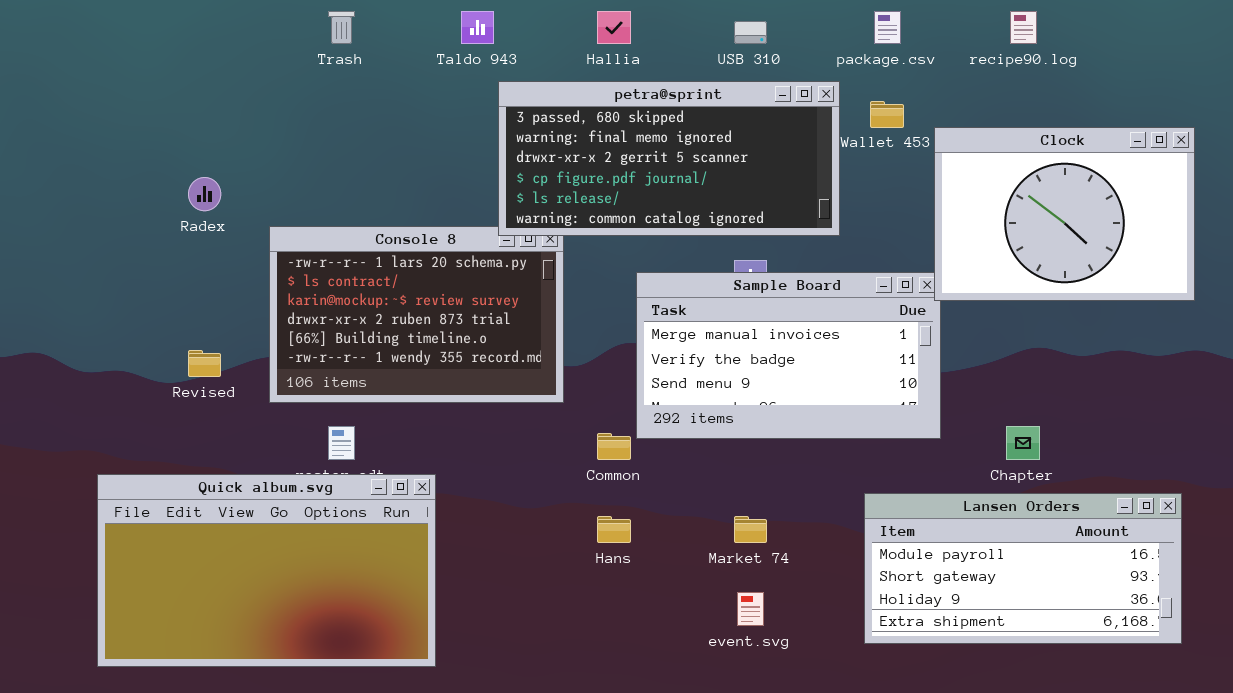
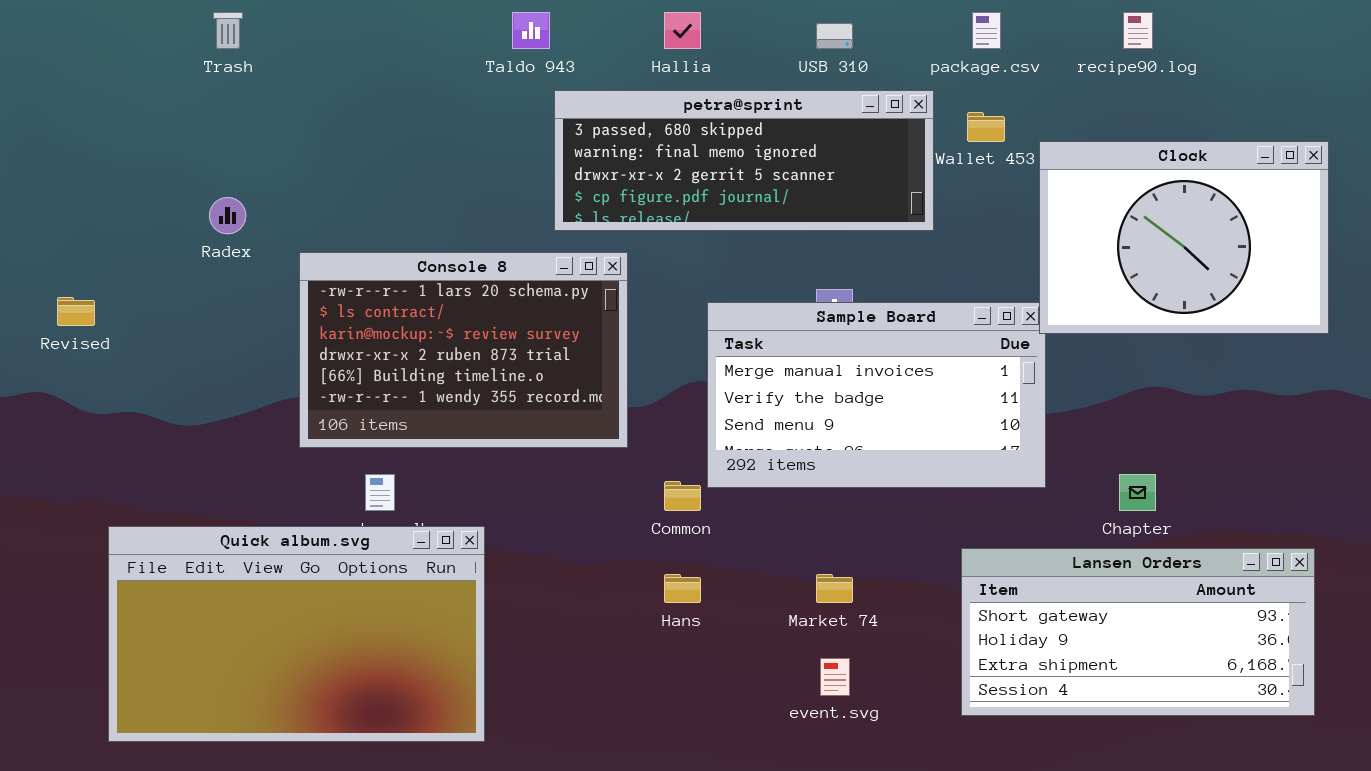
Trash: [328,11,355,44] -> [213,12,243,49], moved
petra@sprint: [498,81,840,236] -> [554,90,934,231], resized
Revised: [188,350,221,377] -> [57,297,95,326], moved
Lansen Orders: [864,493,1182,644] -> [961,548,1315,716], scrolled down 1 row

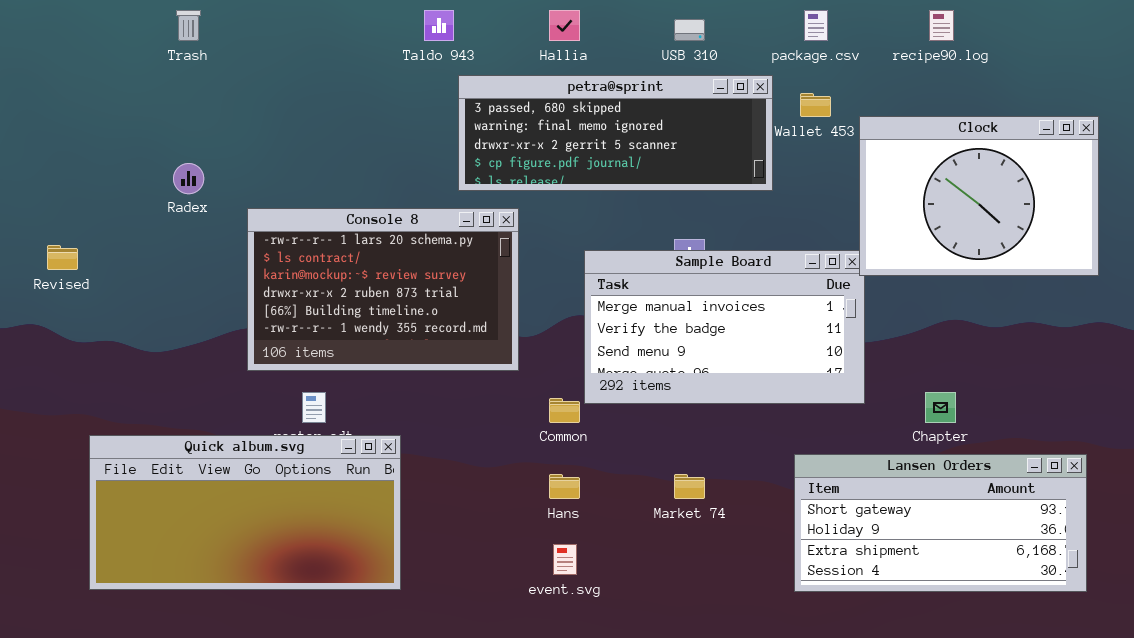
Quick album.svg: [108,526,485,742] -> [89,435,401,590], resized
event.svg: [820,658,850,696] -> [553,544,577,575], moved

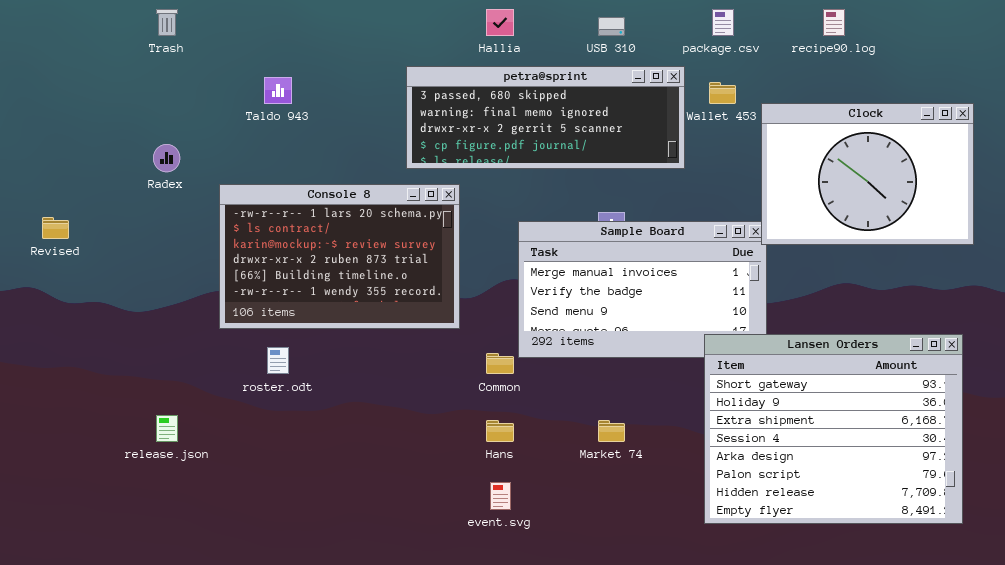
Taldo 943: [424,10,454,41] -> [264,77,292,104], moved
Quick album.svg: [89,435,401,590] -> none, closed
Lansen Orders: [794,454,1087,592] -> [704,334,963,524], resized

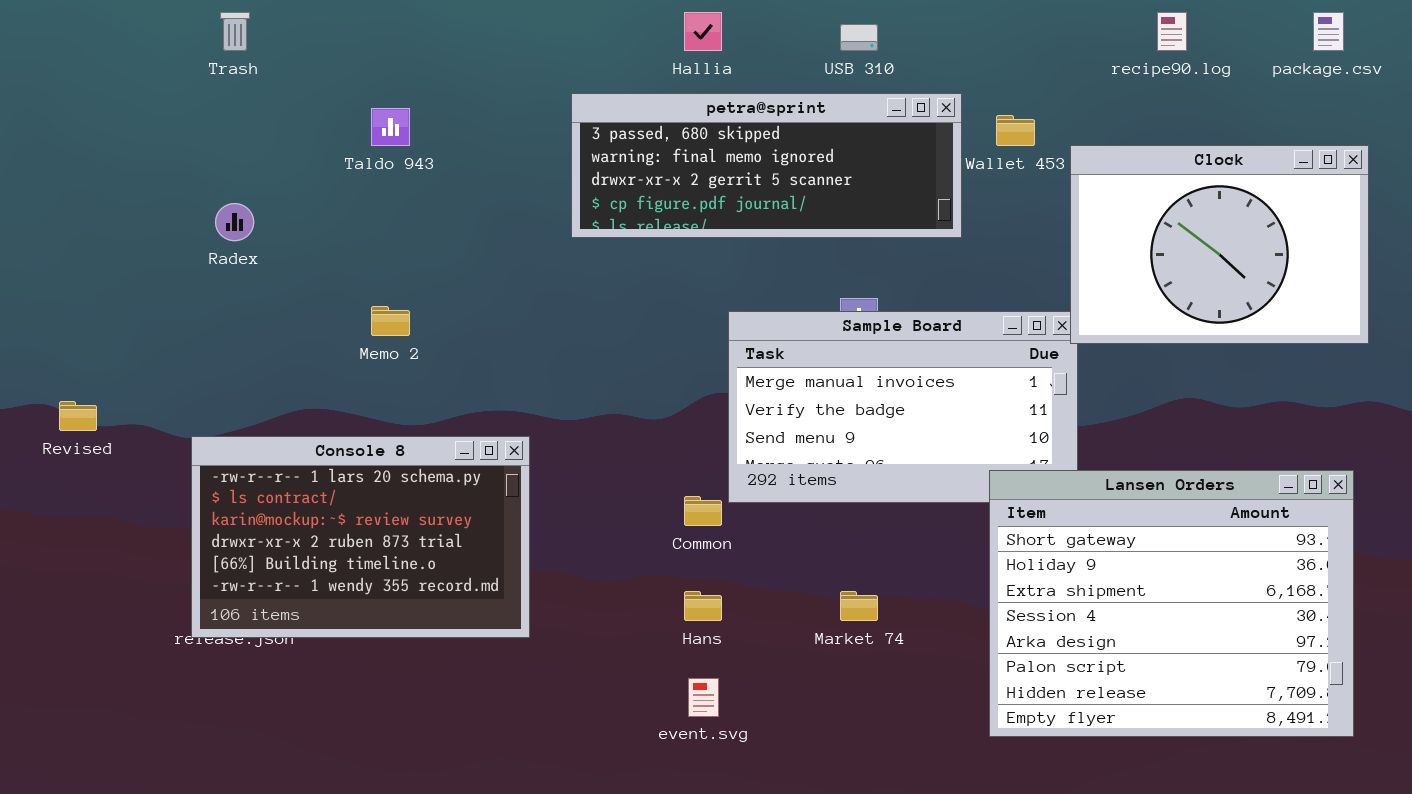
package.csv: [712,9,734,36] -> [1313,12,1344,51], moved
Console 8: [219,184,460,329] -> [191,436,530,638], moved
Revised: [42,217,69,239] -> [59,401,97,431], moved

